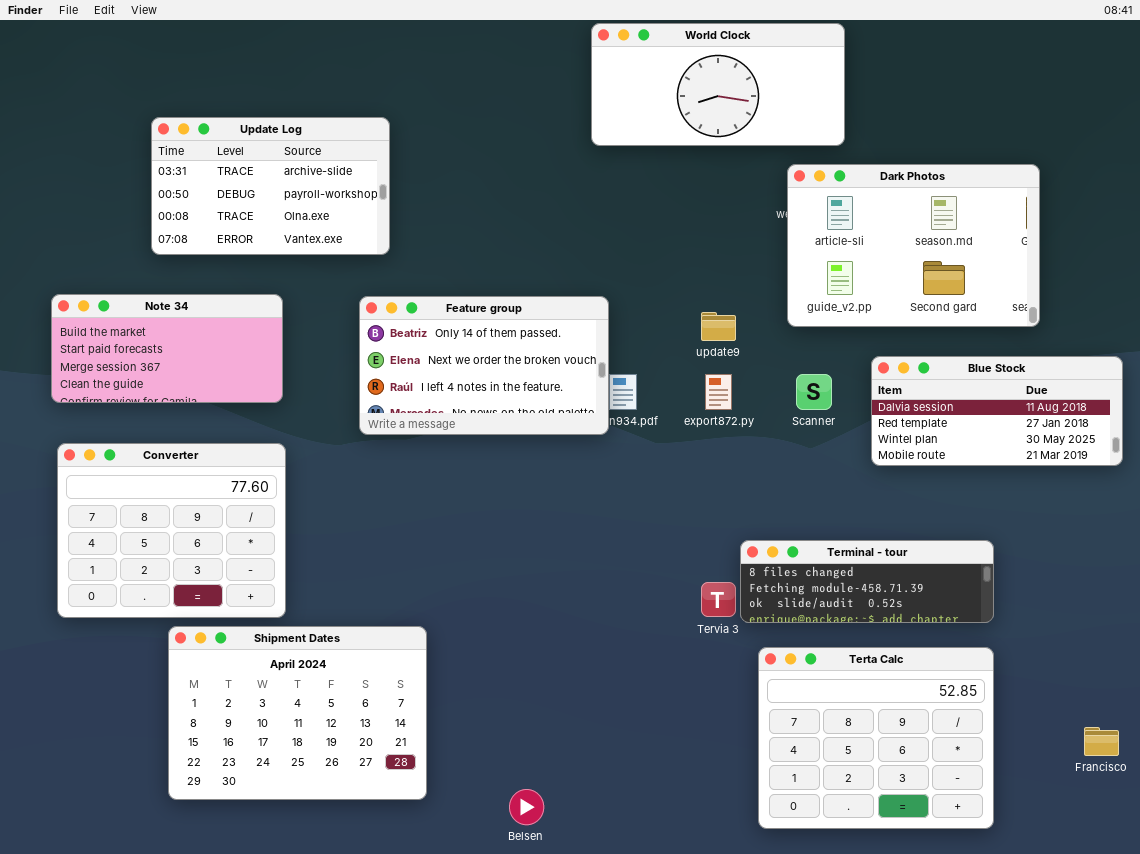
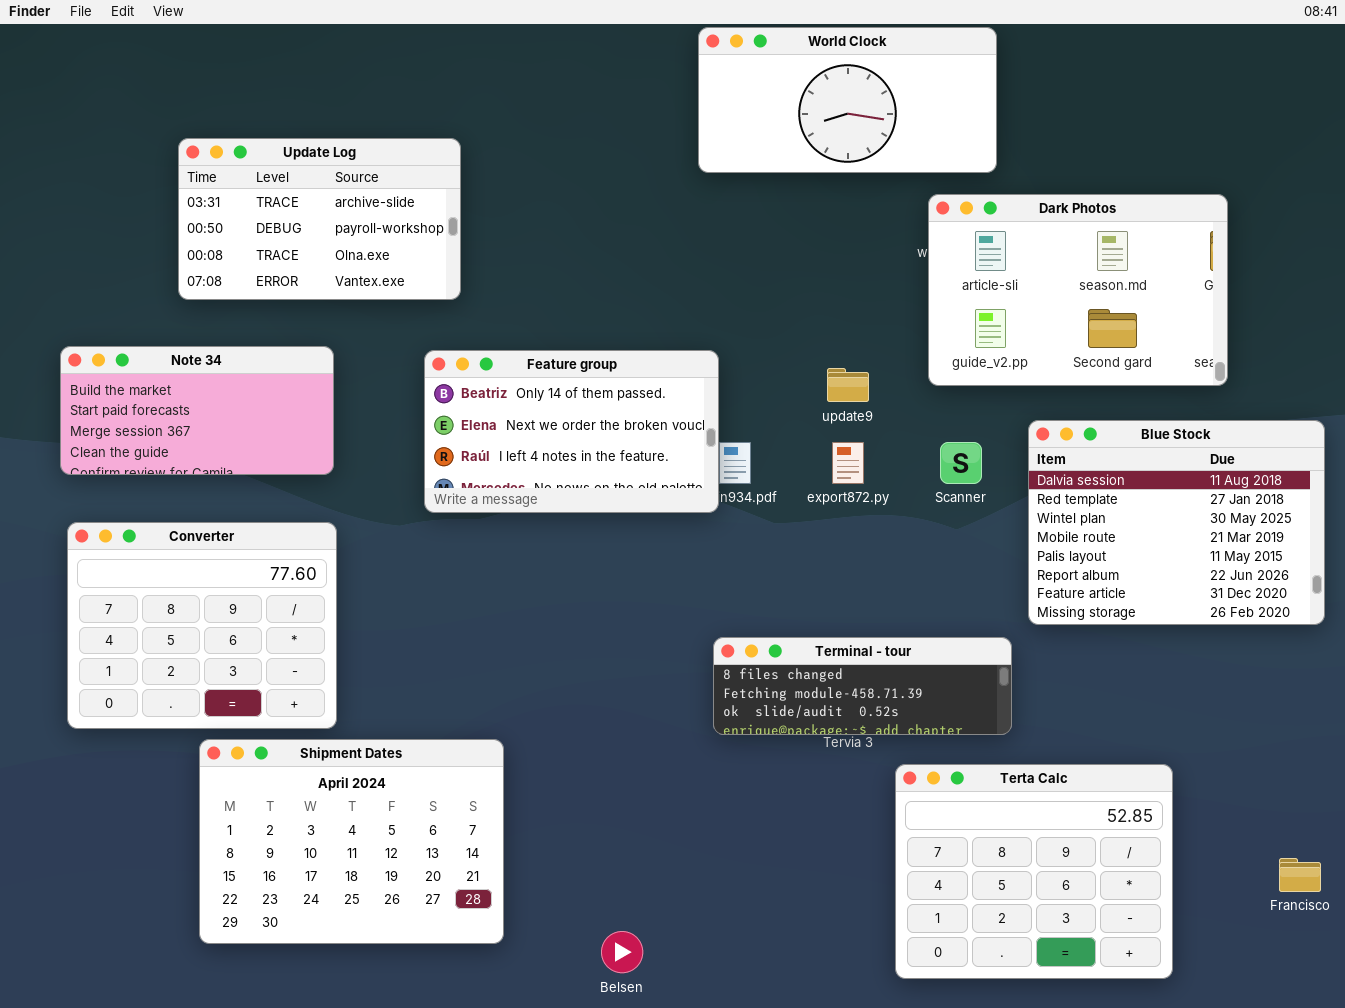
Blue Stock: [871,356,1123,466] -> [1028,420,1325,625], resized
Terminal - tour: [740,540,994,623] -> [713,637,1012,735], moved

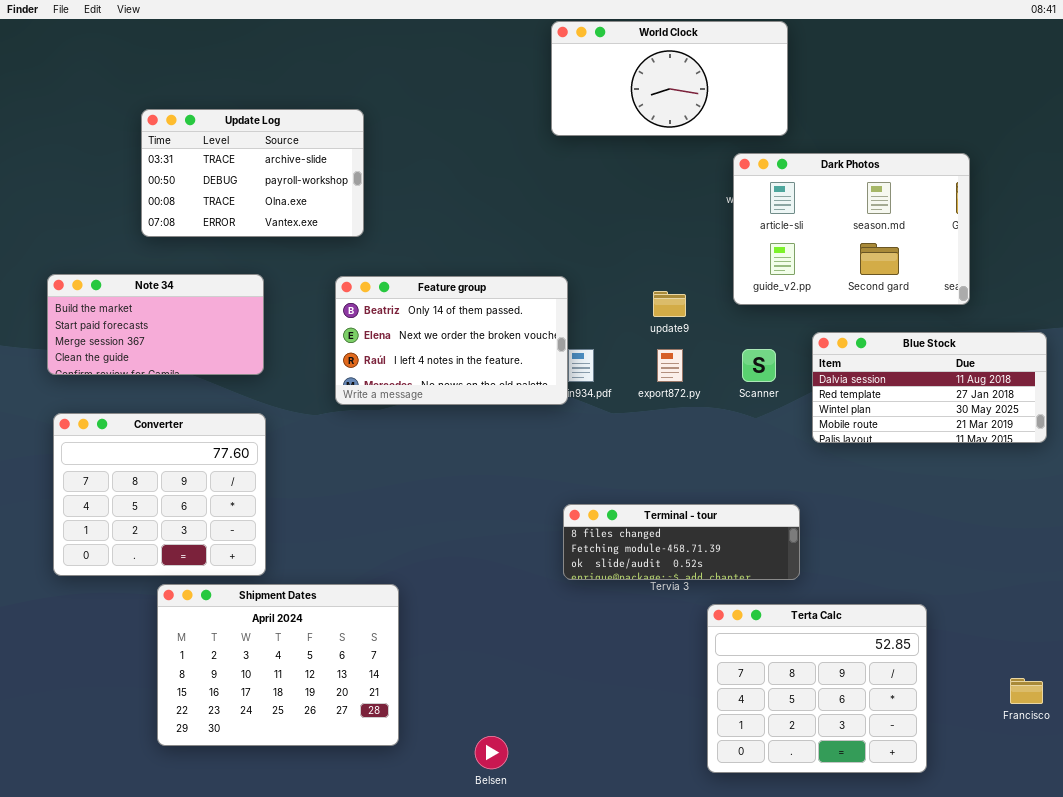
Blue Stock: [1028,420,1325,625] -> [812,332,1047,443], resized

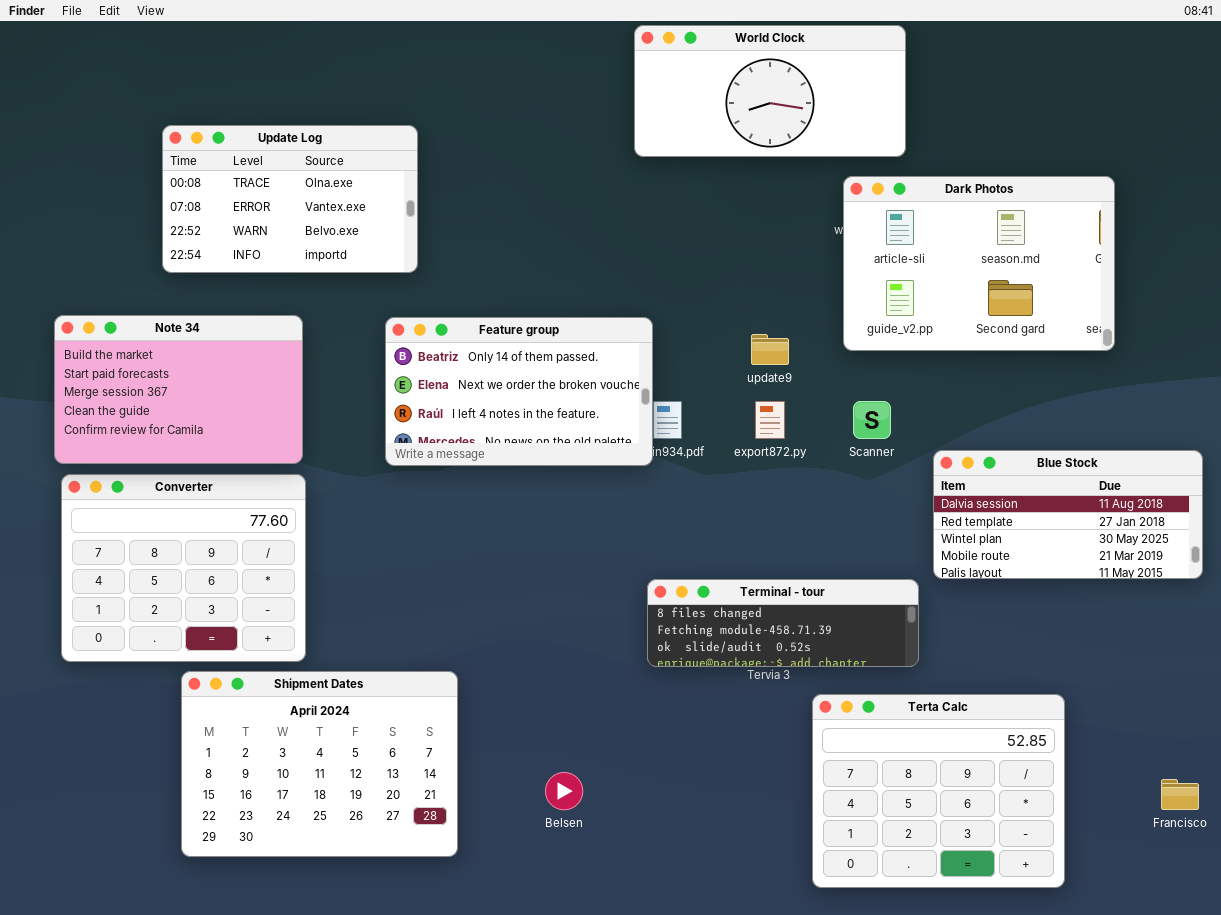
Update Log: [141,109,364,237] -> [162,125,418,273], scrolled down 2 rows
Note 34: [47,274,264,375] -> [54,315,303,464], resized
Blue Stock: [812,332,1047,443] -> [933,450,1203,579], moved
Belsen: [475,736,508,769] -> [545,772,583,810], moved

